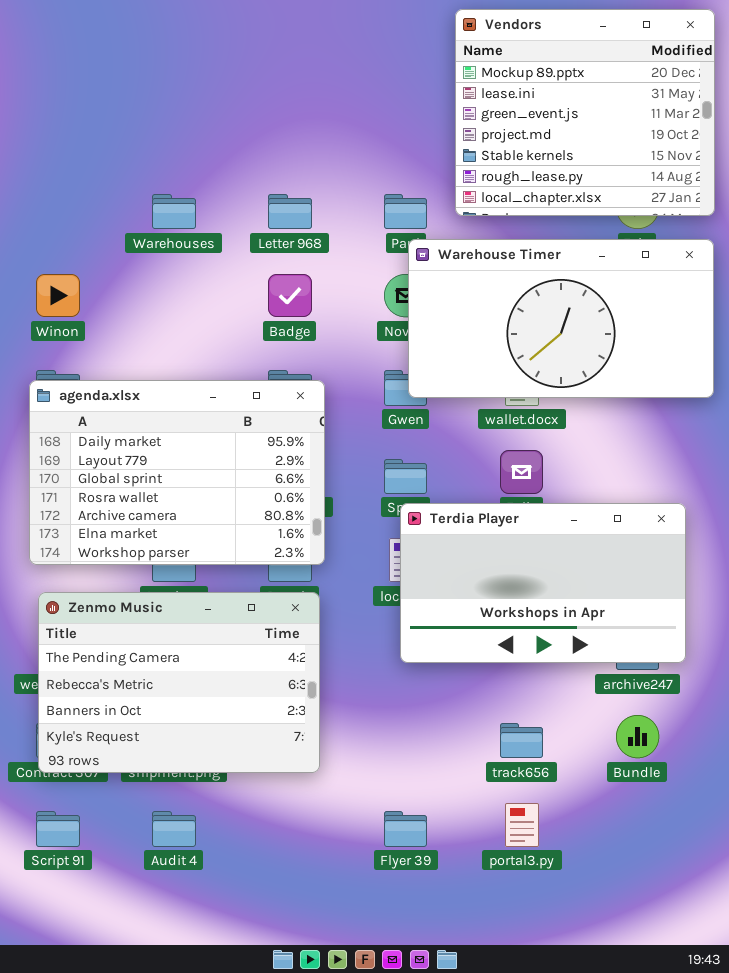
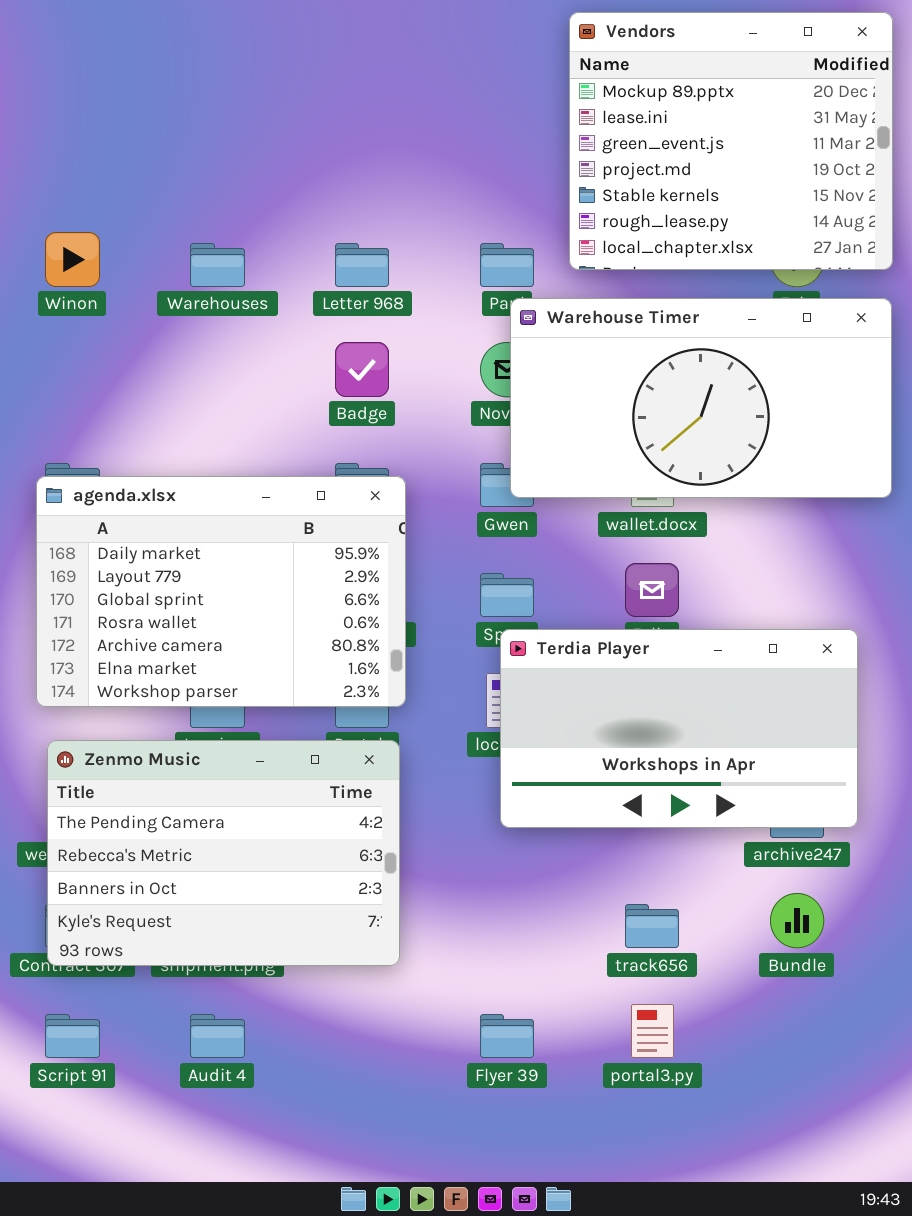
Winon: [36,274,80,317] -> [45,232,100,287], moved

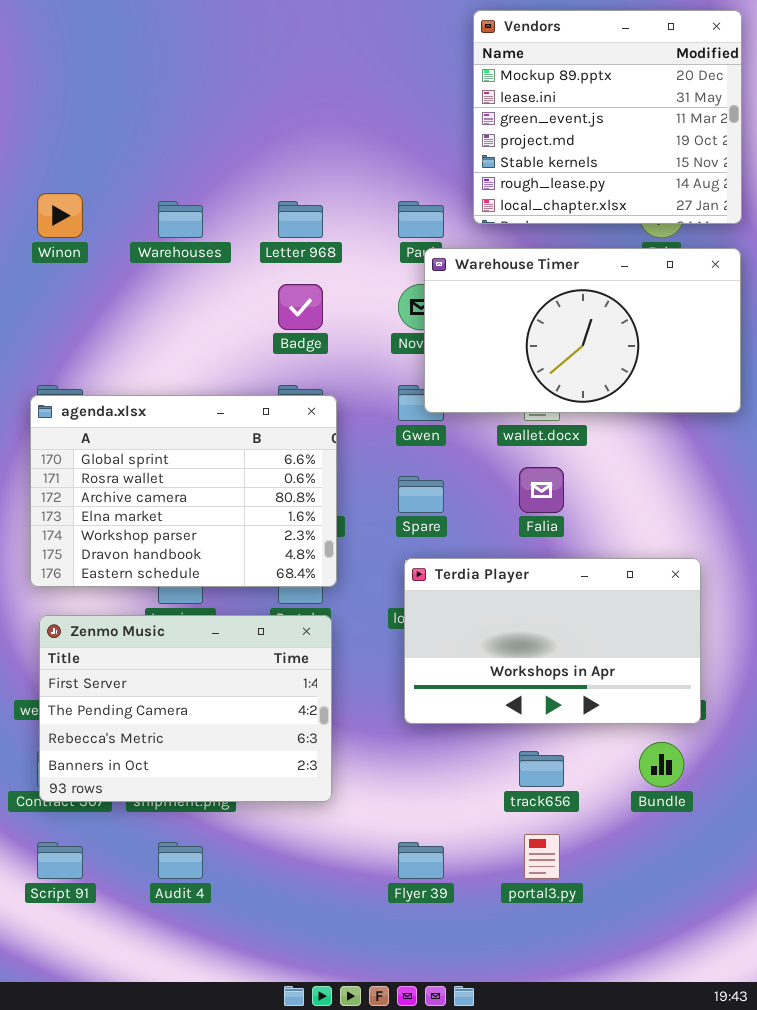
agenda.xlsx: [36,476,406,707] -> [30,395,337,587], scrolled down 2 rows
Terdia Player: [500,629,858,828] -> [404,558,701,724], moved
Zenmo Music: [47,740,400,966] -> [39,615,332,802], scrolled up 1 row

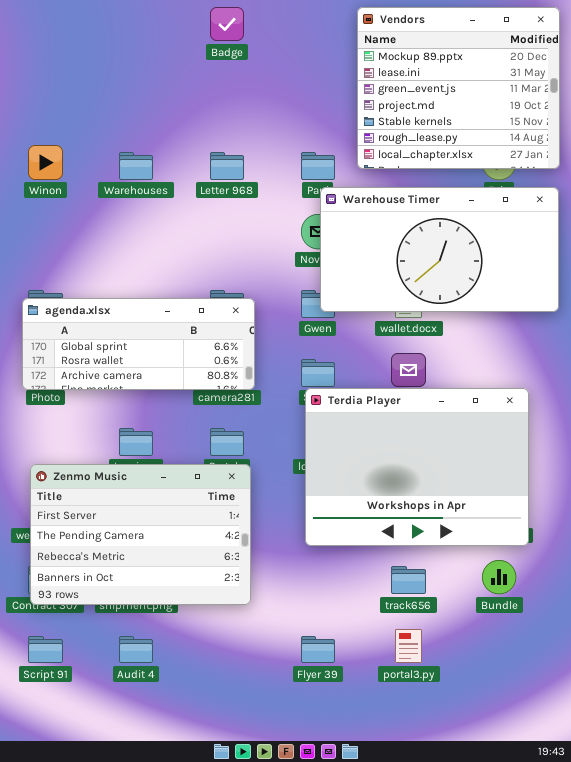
Badge: [278,284,323,330] -> [210,7,244,41], moved
agenda.xlsx: [30,395,337,587] -> [22,298,255,390], resized
Terdia Player: [404,558,701,724] -> [305,388,529,546], resized

